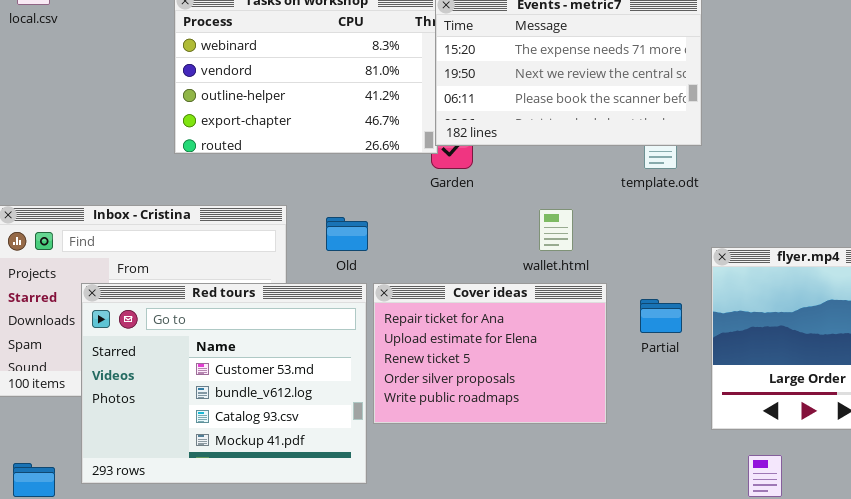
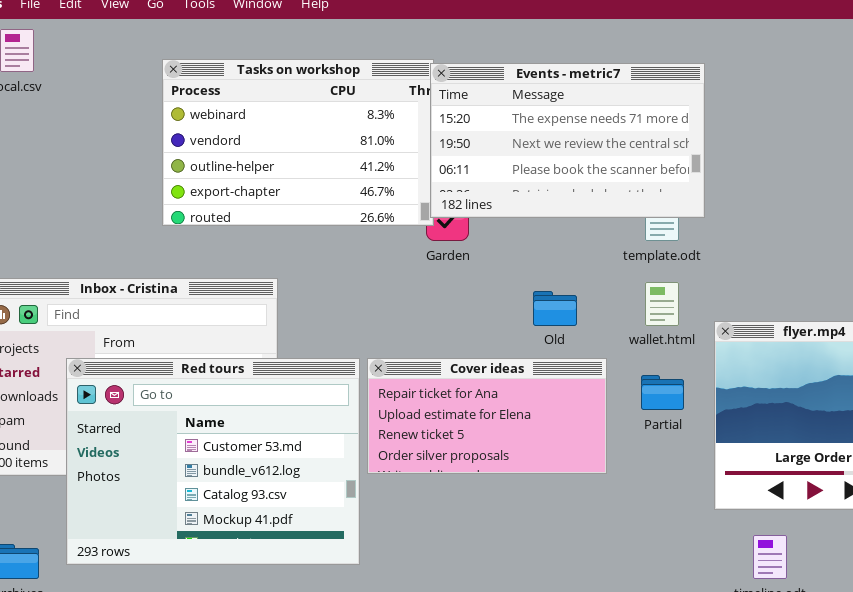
wallet.html: [539,209,573,251] -> [645,282,679,326], moved
Old: [326,217,368,251] -> [533,291,577,326], moved
Cover ideas: [373,283,607,424] -> [367,358,607,474], resized

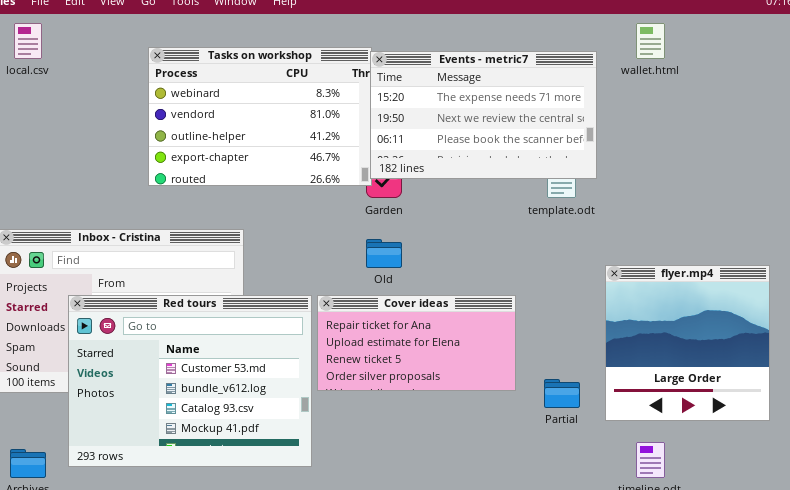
wallet.html: [645,282,679,326] -> [636,23,665,59], moved
Old: [533,291,577,326] -> [366,239,402,268], moved
Partial: [641,375,684,410] -> [544,379,580,408], moved

